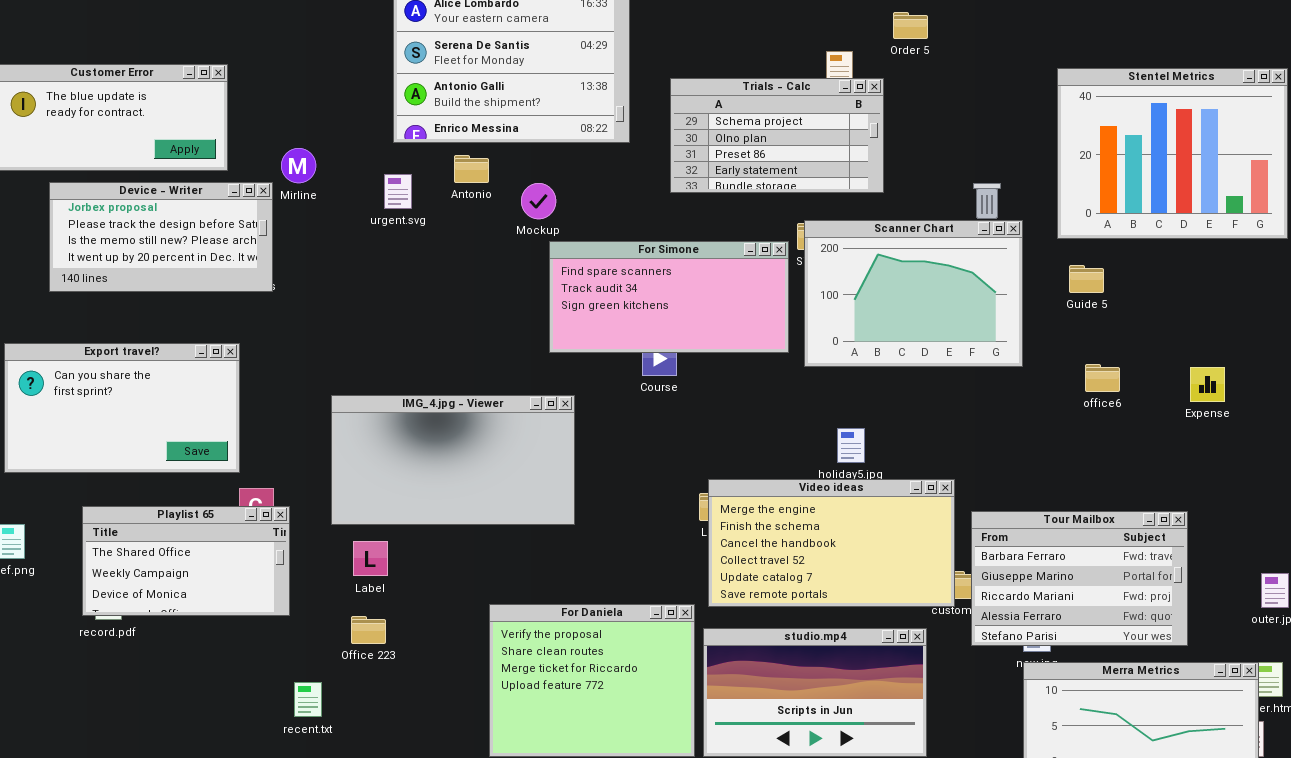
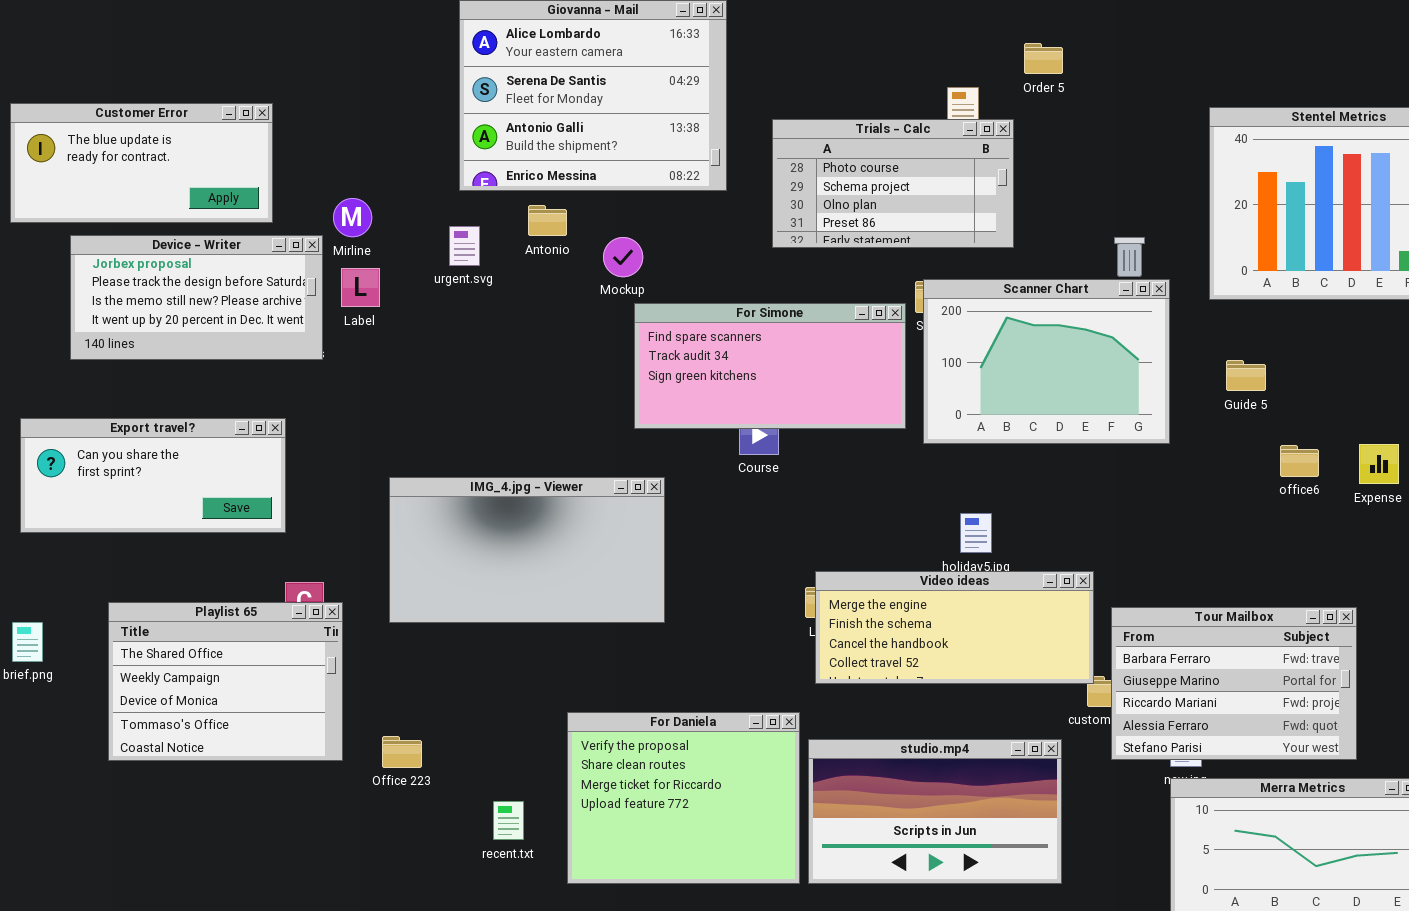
Trials - Calc: [670,78,884,193] -> [772,119,1014,248], scrolled up 1 row
Guide 5: [1069,265,1104,293] -> [1226,360,1266,391], moved
Export travel?: [4,343,240,473] -> [20,418,286,533], resized
office6: [1085,364,1120,392] -> [1280,445,1319,477], moved
Video ideas: [708,479,955,607] -> [815,571,1094,684], resized
Playlist 65: [82,506,290,616] -> [108,602,343,761], resized
Label: [353,541,388,576] -> [341,268,380,307], moved
Office 223: [351,616,386,644] -> [382,736,422,768], moved
recent.txt: [294,682,322,717] -> [493,801,524,840], moved

